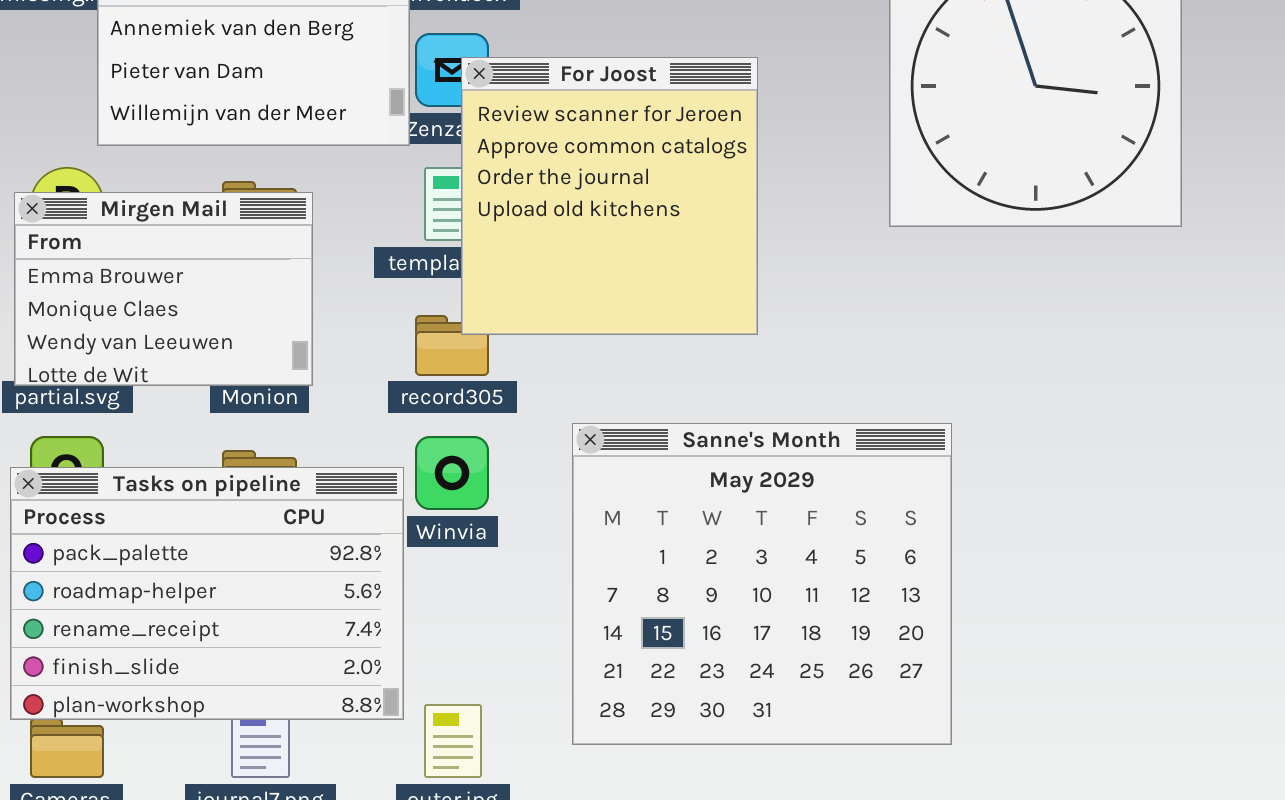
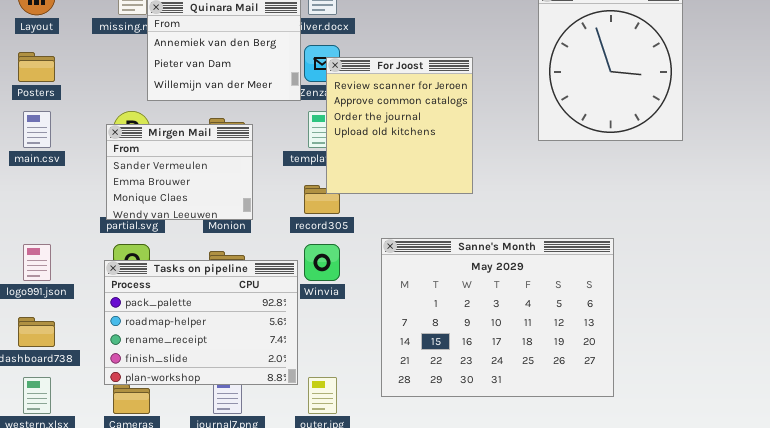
Mirgen Mail: [14,192,313,386] -> [106,124,253,220], scrolled up 1 row
Sanne's Month: [572,423,952,745] -> [381,238,614,397], resized

